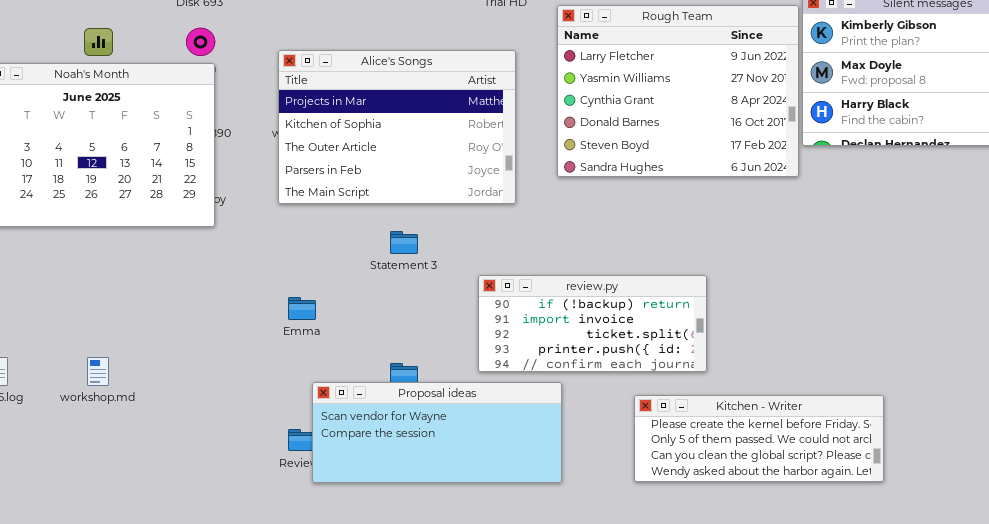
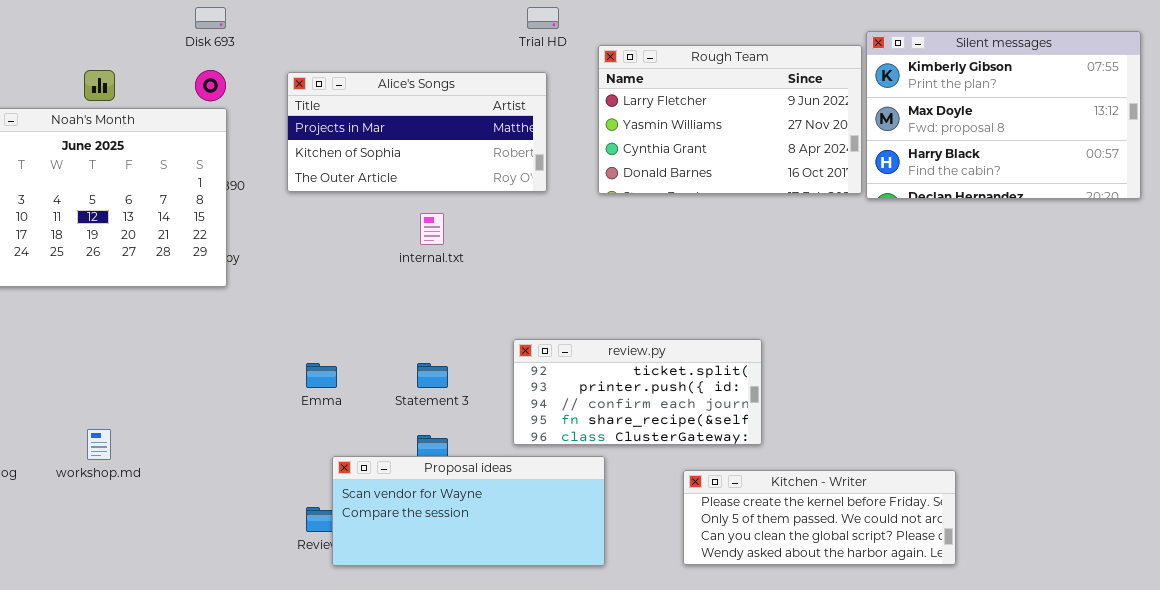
Rough Team: [557,5,799,177] -> [598,45,862,194], resized
Alice's Songs: [278,50,516,204] -> [287,72,547,192], moved, resized
Statement 3: [390,231,418,254] -> [417,363,448,388], moved
review.py: [478,275,707,372] -> [513,339,762,445], scrolled down 2 rows

